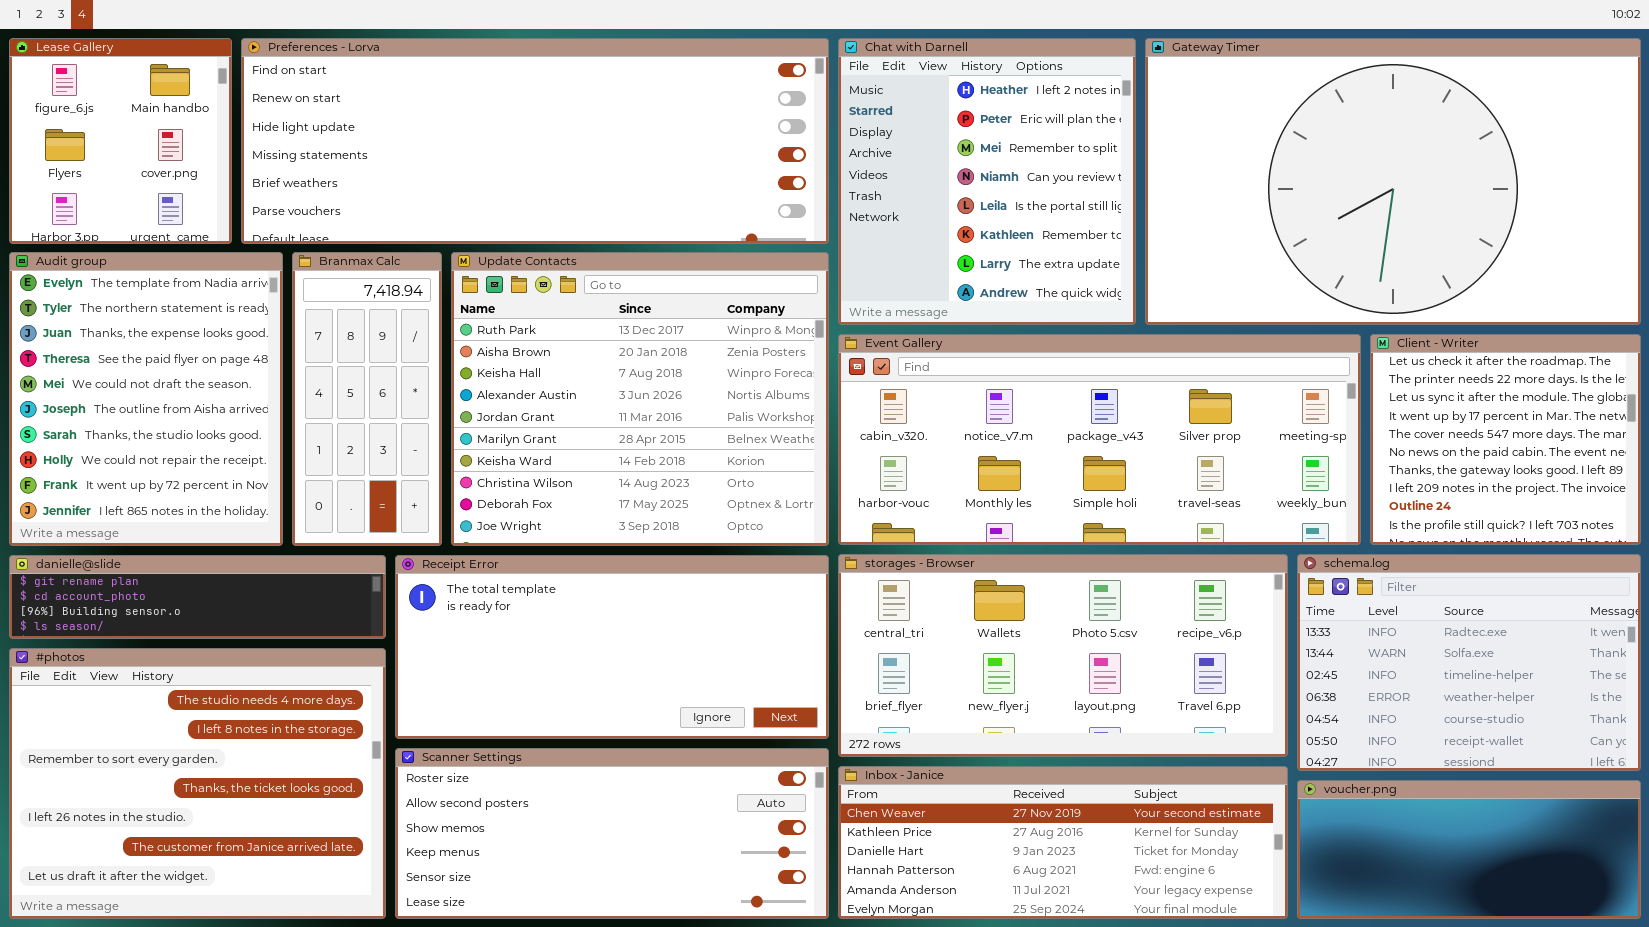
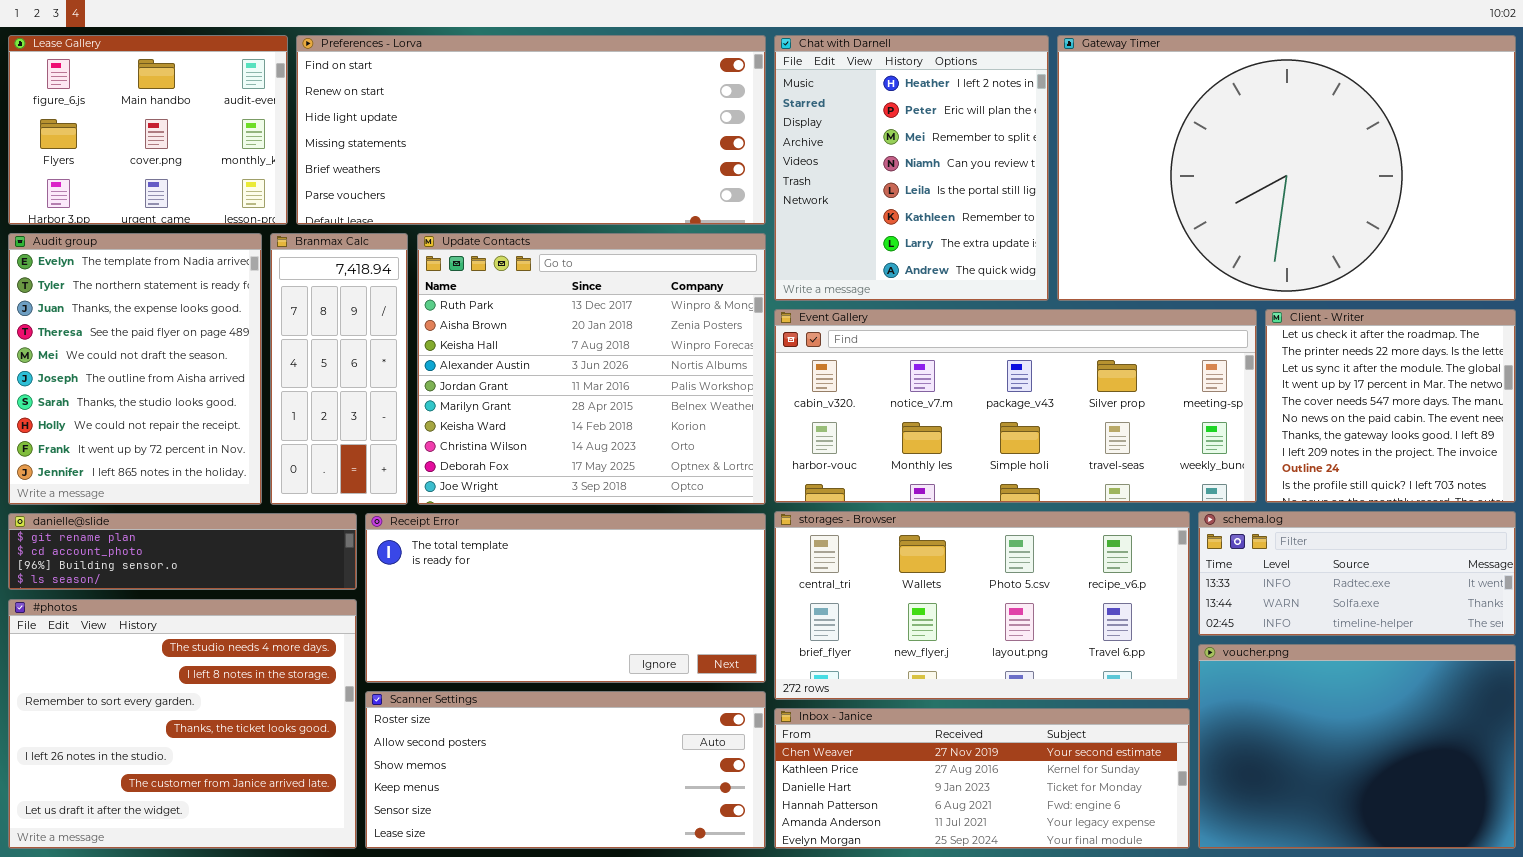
Lease Gallery: [9,38,232,244] -> [8,35,288,225], resized
Preferences - Lorva: [241,38,829,244] -> [296,35,766,225], resized
schema.log: [1297,554,1641,771] -> [1198,511,1516,636], resized
voucher.png: [1297,780,1641,919] -> [1198,644,1516,849], resized

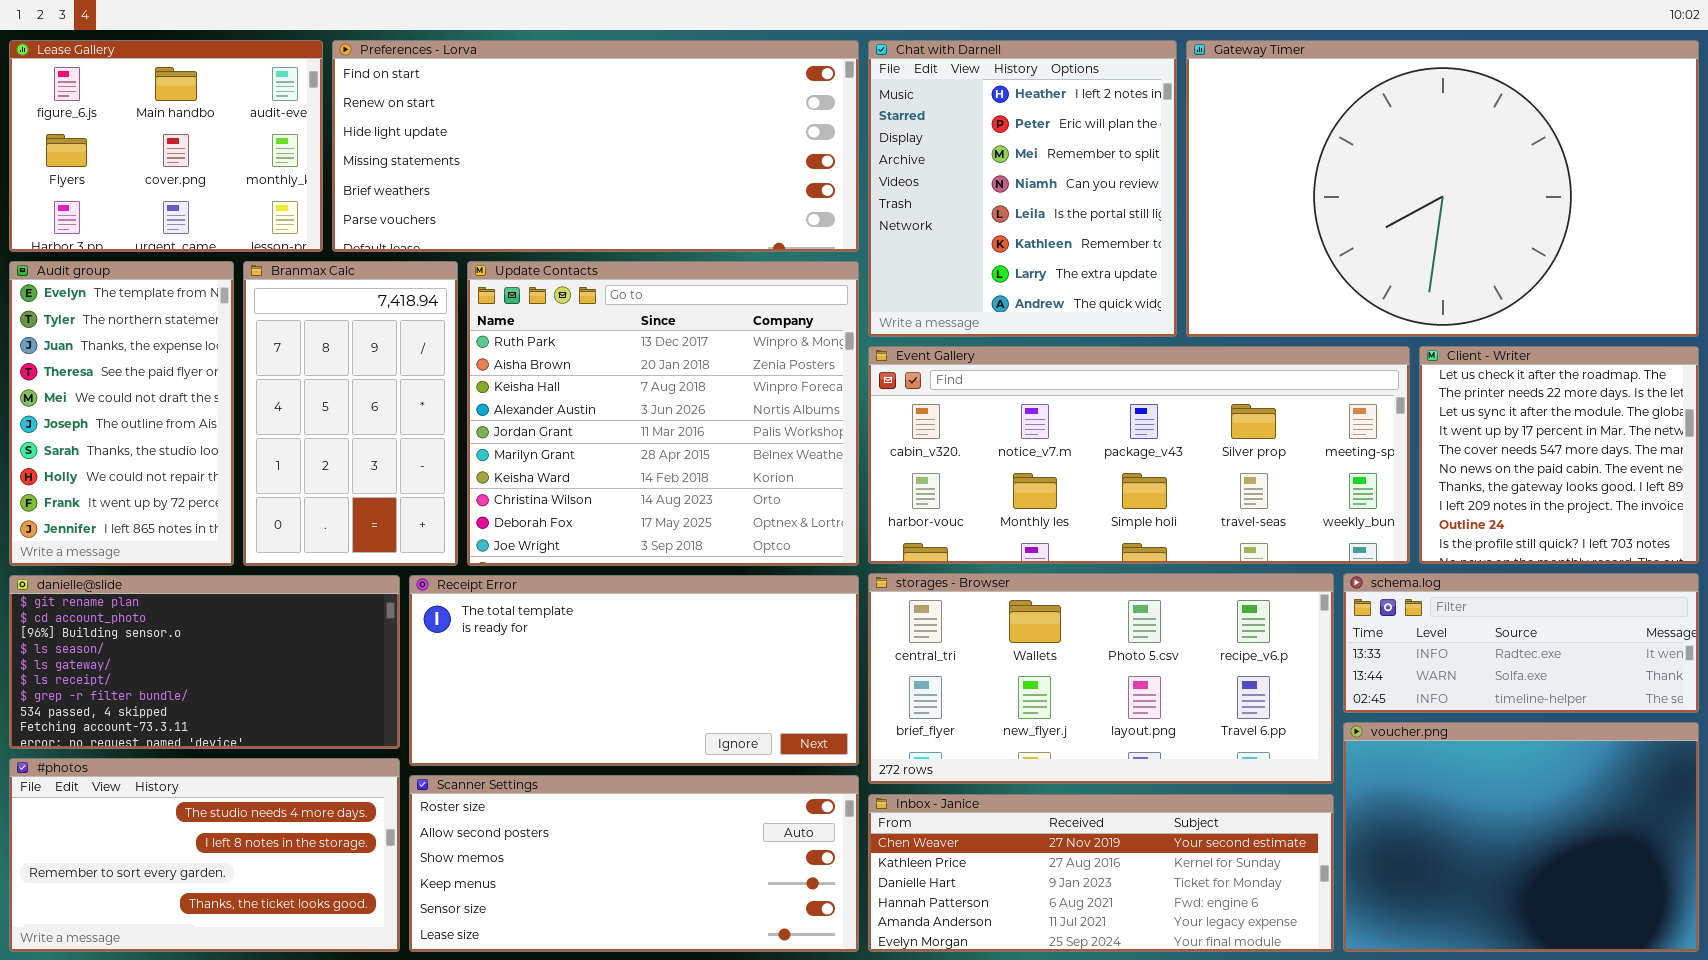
Audit group: [8,233,262,505] -> [9,261,234,566], resized
Branmax Calc: [270,233,408,505] -> [243,261,458,566], resized
danielle@slide: [8,513,357,590] -> [9,575,400,749], resized
#photos: [8,599,357,849] -> [9,758,400,952], resized

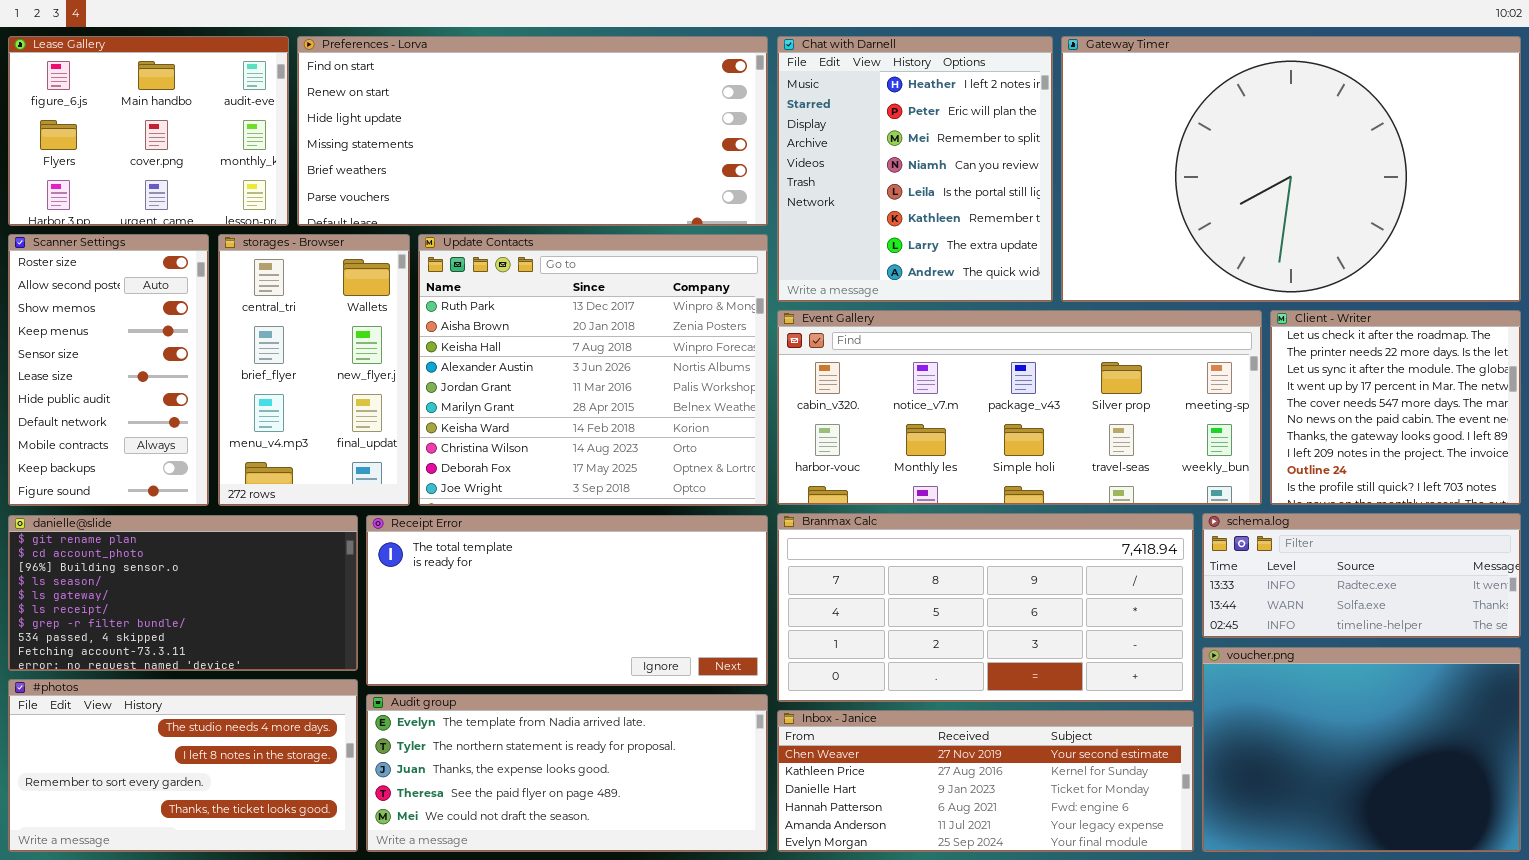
Audit group: [9,261,234,566] -> [366,694,768,852], moved, resized
Branmax Calc: [243,261,458,566] -> [777,513,1194,702], moved, resized
storages - Browser: [868,573,1334,784] -> [218,234,410,506], moved, resized
Scanner Settings: [409,775,859,952] -> [8,234,209,506], moved, resized

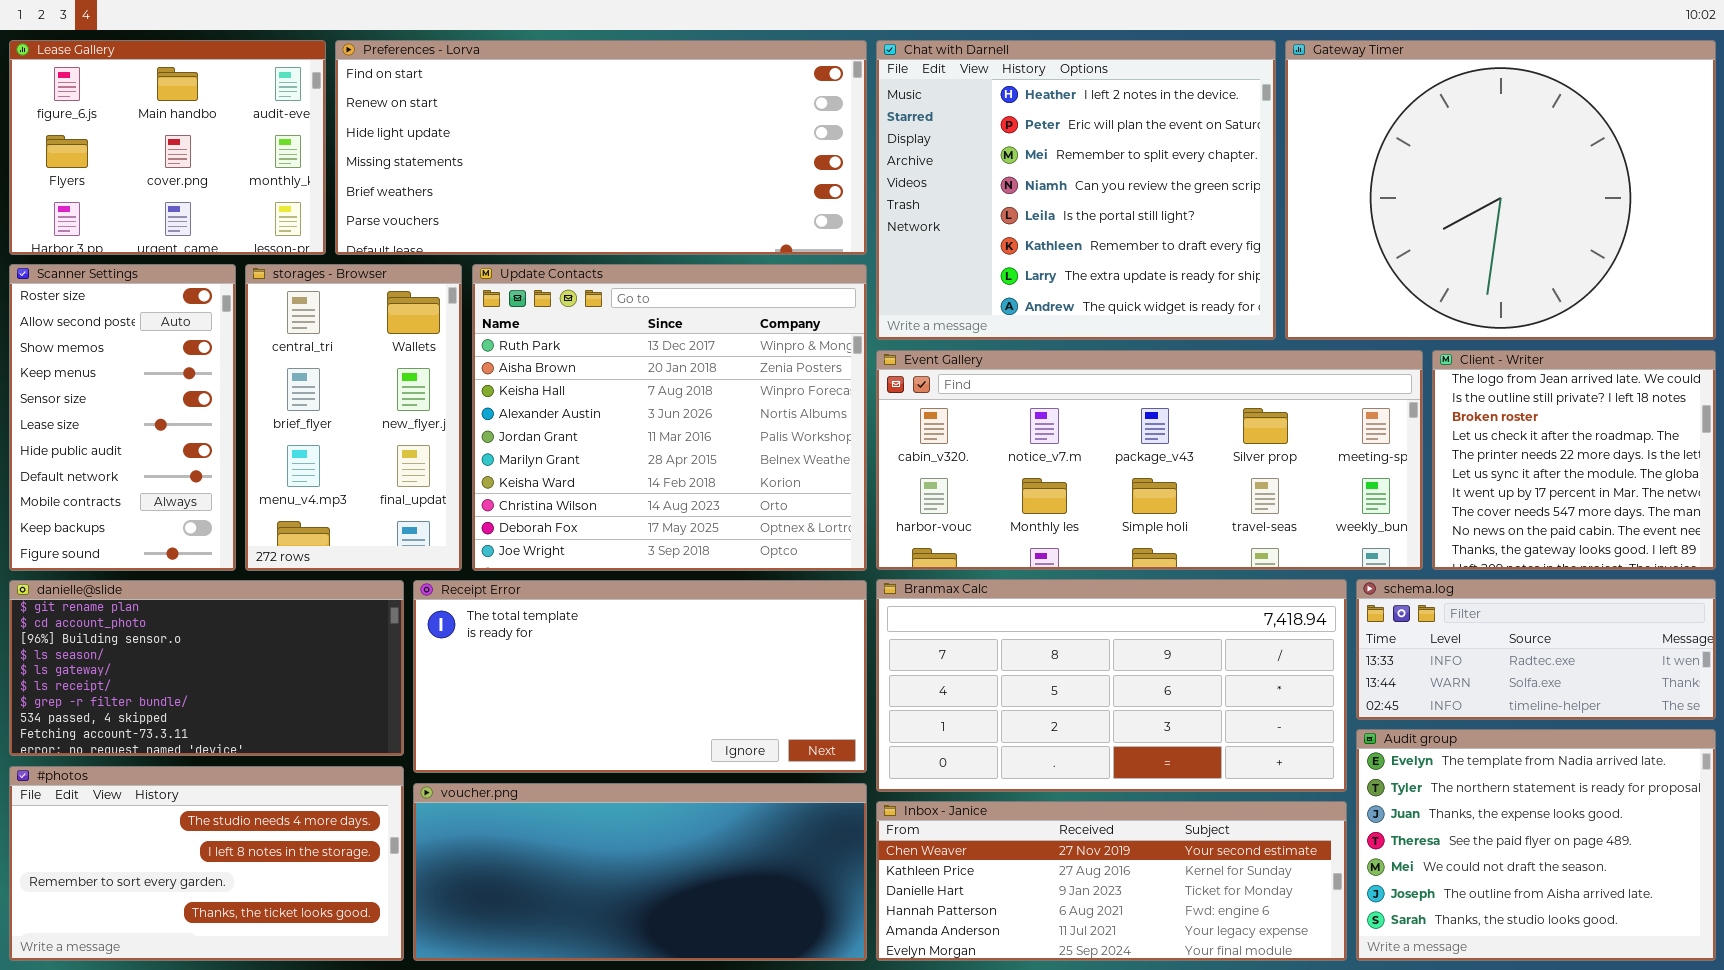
Chat with Darnell: [777,36,1053,302] -> [876,40,1276,340], resized
Gateway Timer: [1061,36,1521,302] -> [1285,40,1716,340], resized
Client - Writer: [1270,310,1521,505] -> [1432,350,1716,570], scrolled up 3 rows
voucher.png: [1202,647,1521,852] -> [413,783,867,961], moved, resized
Audit group: [366,694,768,852] -> [1356,729,1716,961], moved, resized

